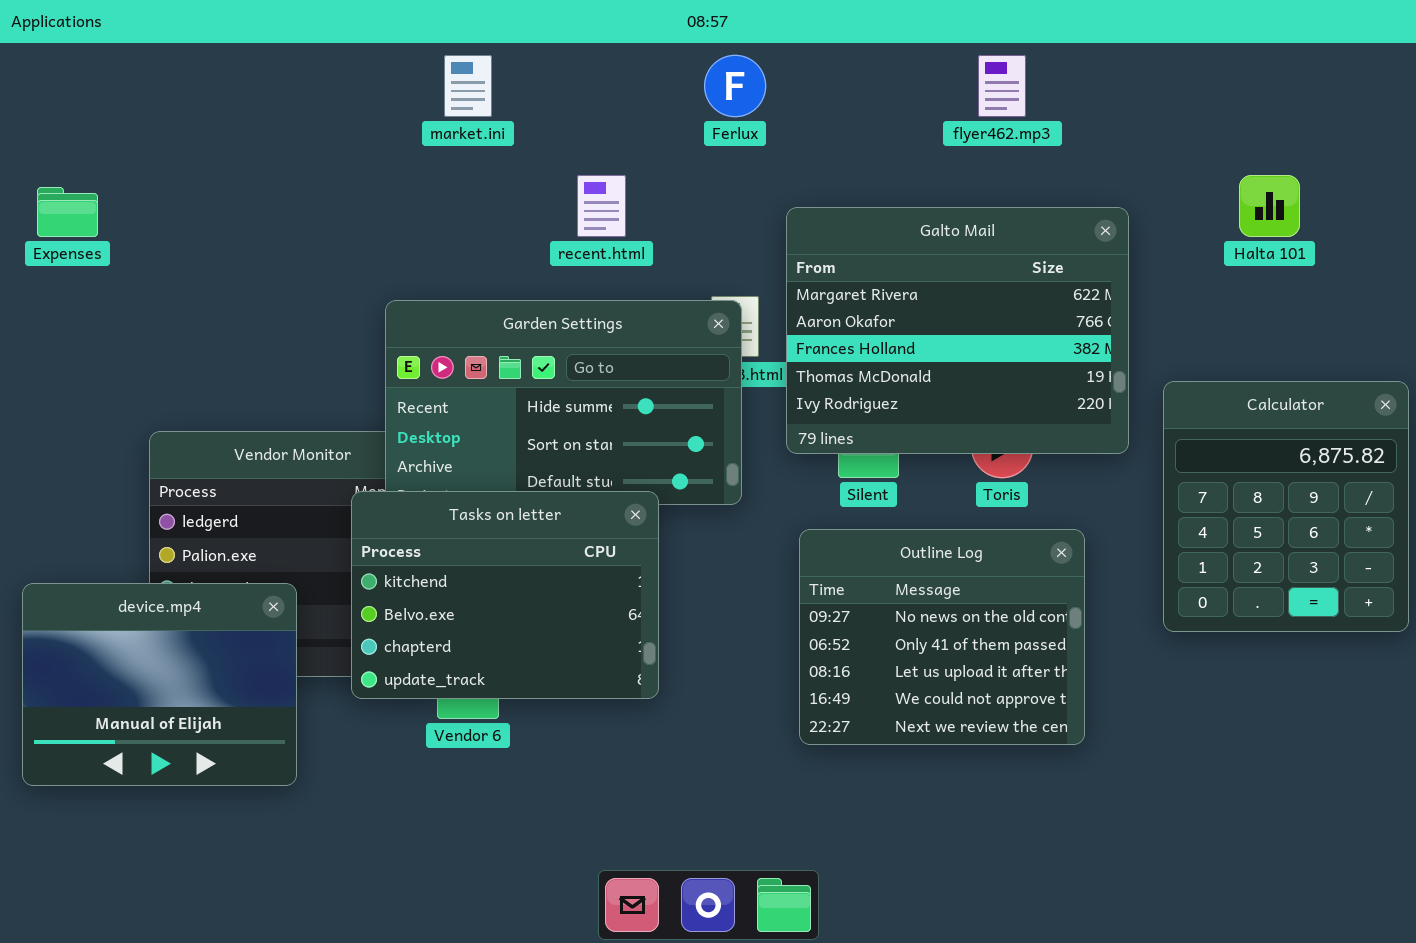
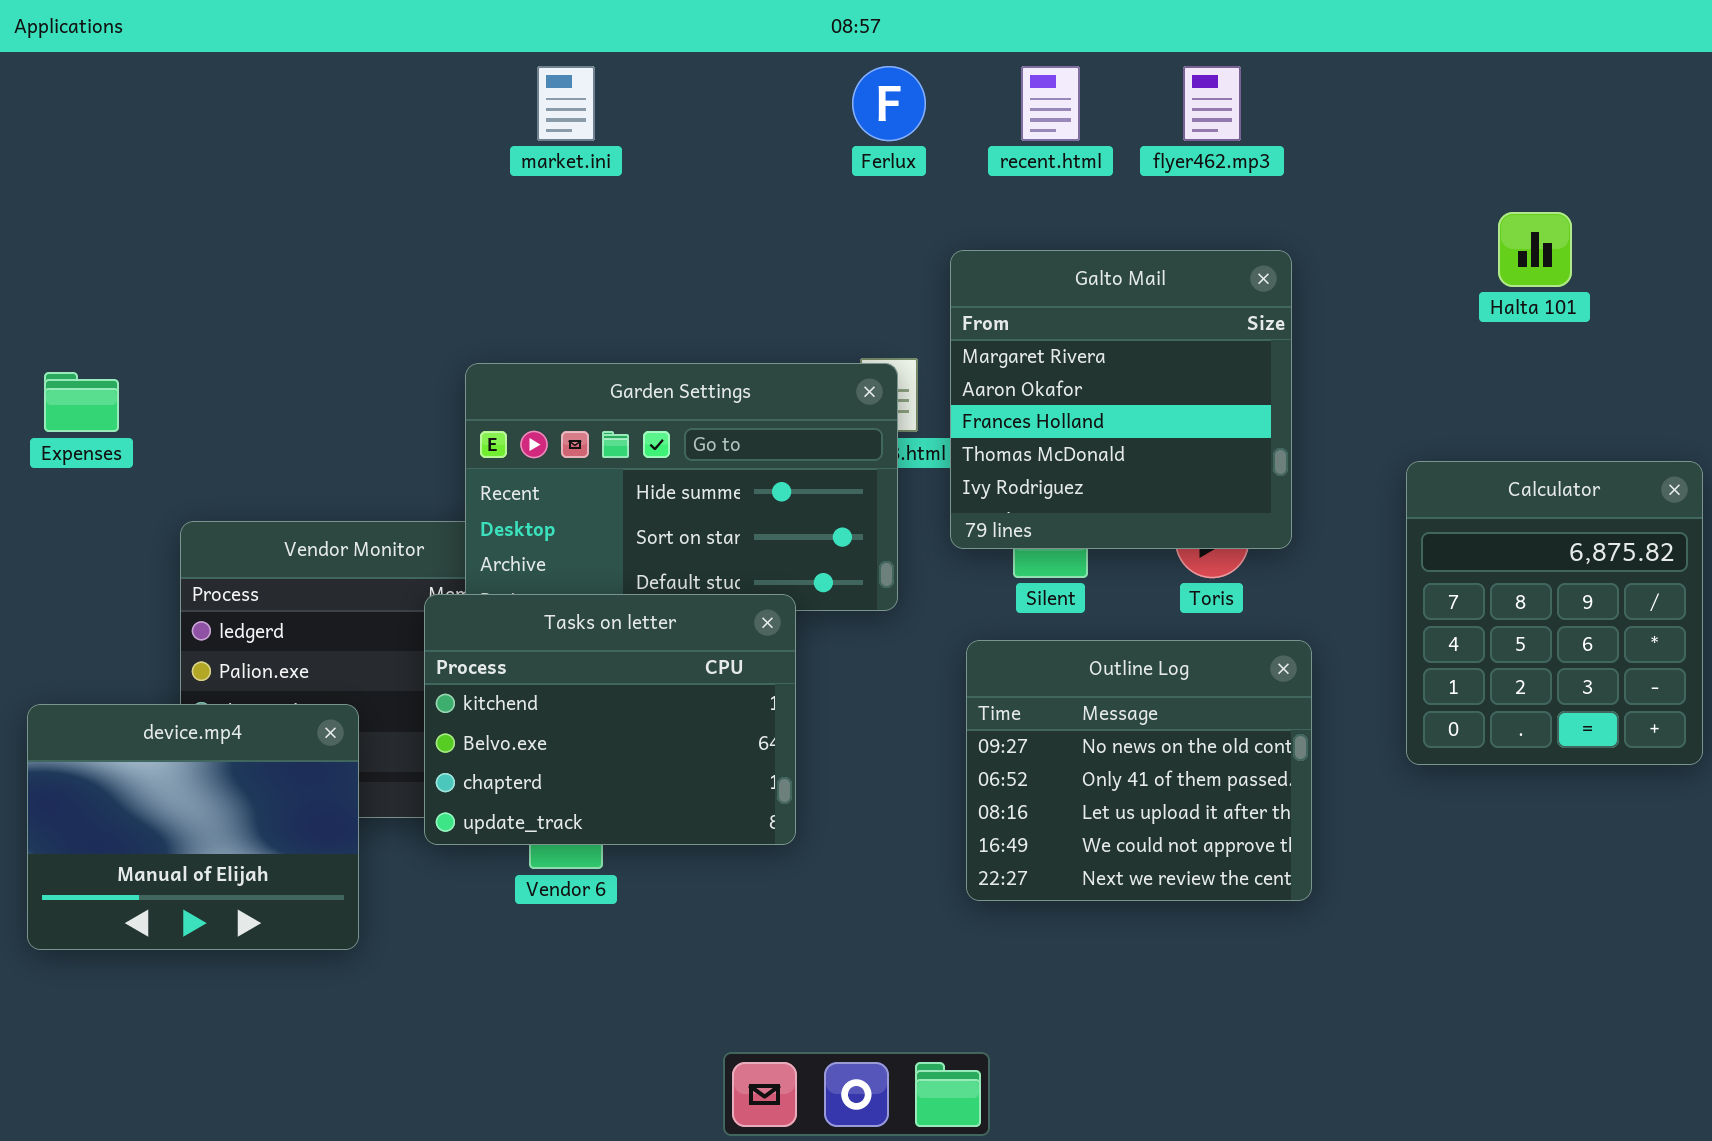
recent.html: [577,175,626,237] -> [1021,66,1080,141], moved
Expenses: [37,187,98,237] -> [44,372,119,432], moved
Galto Mail: [786,207,1129,454] -> [950,250,1292,549], resized

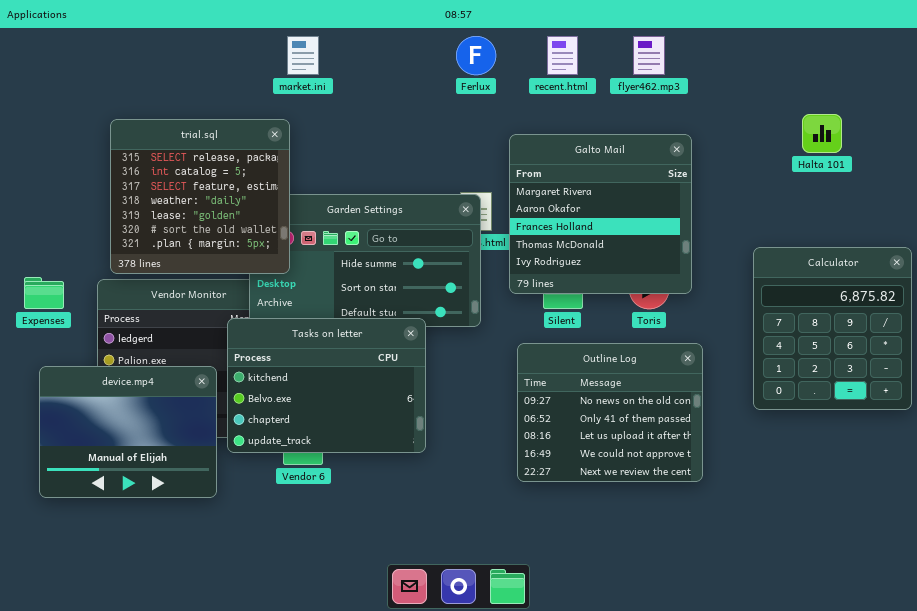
trial.sql: none -> [110,119,290,274], opened
Expenses: [44,372,119,432] -> [24,277,64,309], moved
device.mp4: [27,704,359,950] -> [39,366,217,498], moved

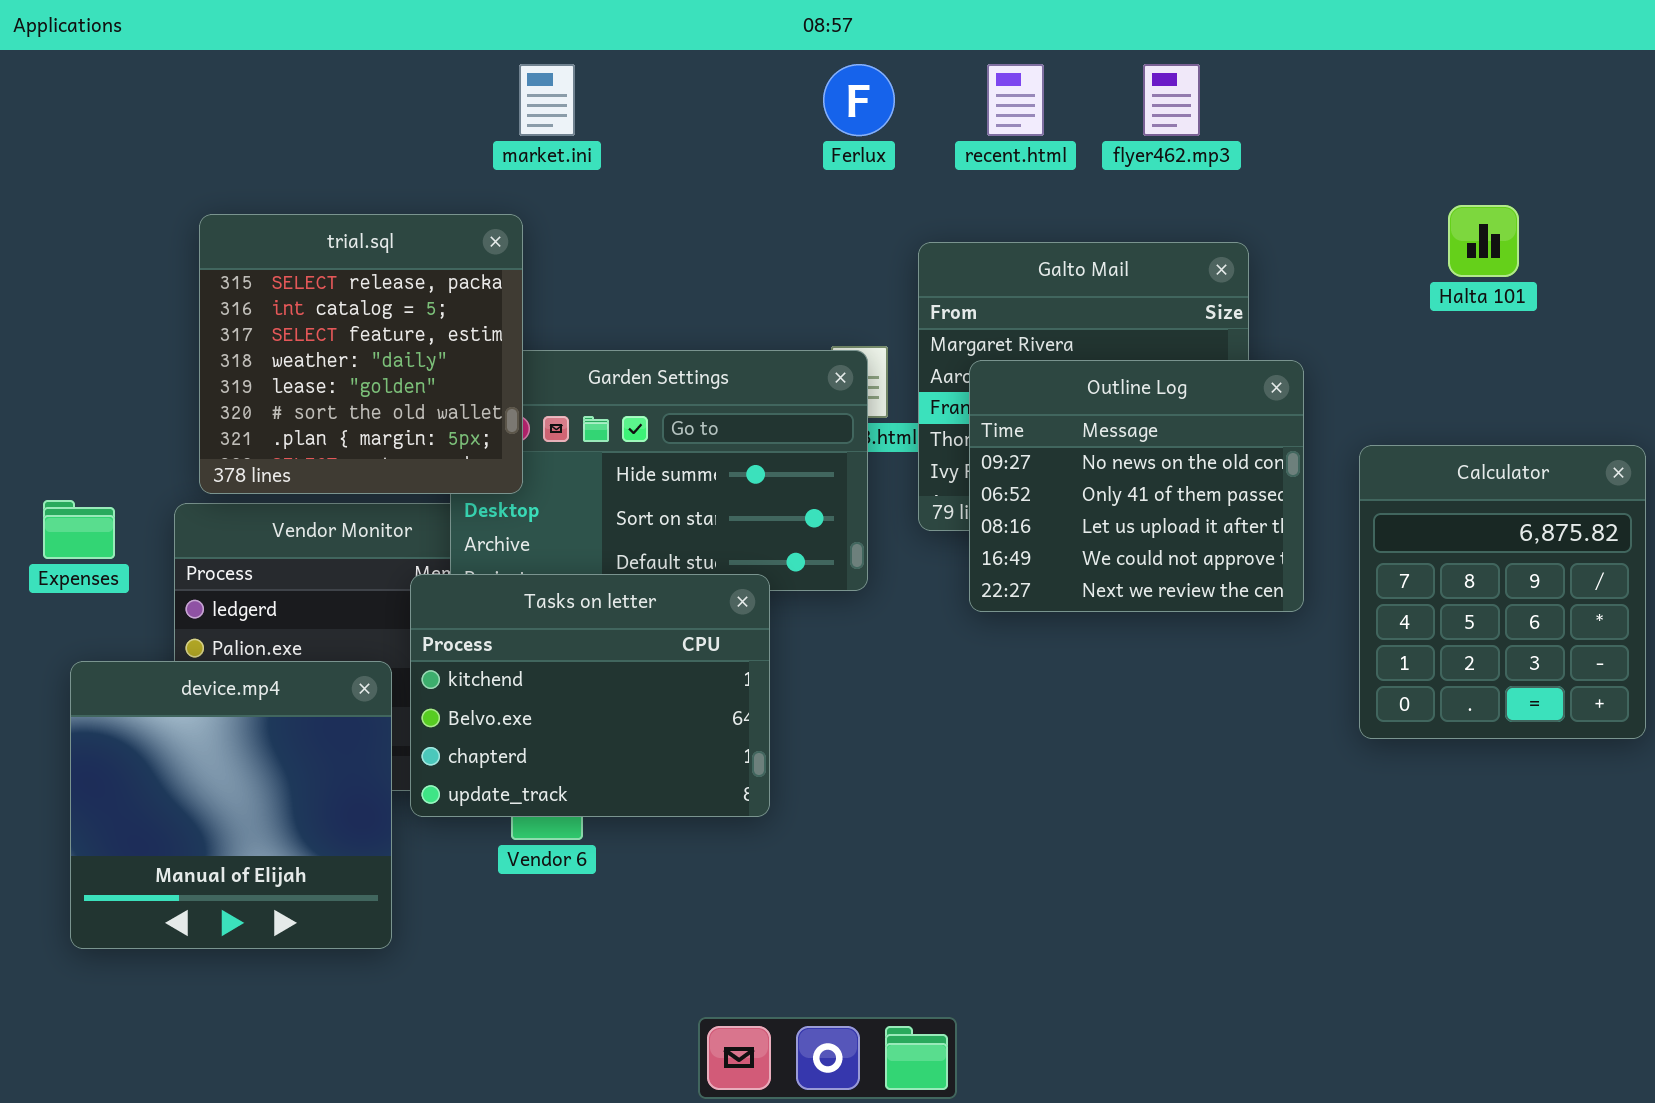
Outline Log: [517,343,703,482] -> [969,360,1304,612], moved
device.mp4: [39,366,217,498] -> [70,661,392,949], resized

